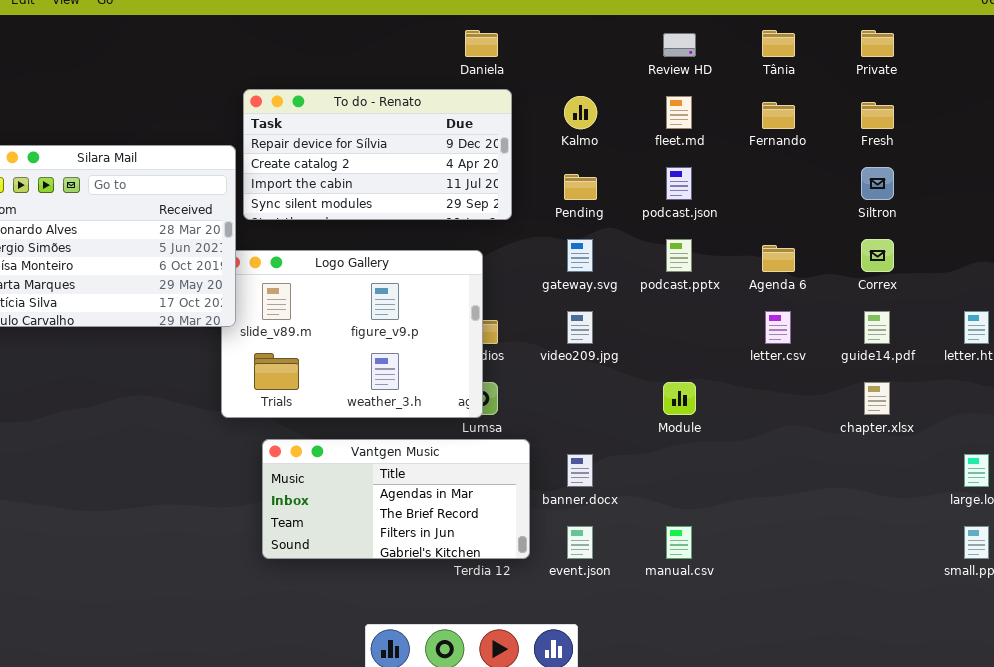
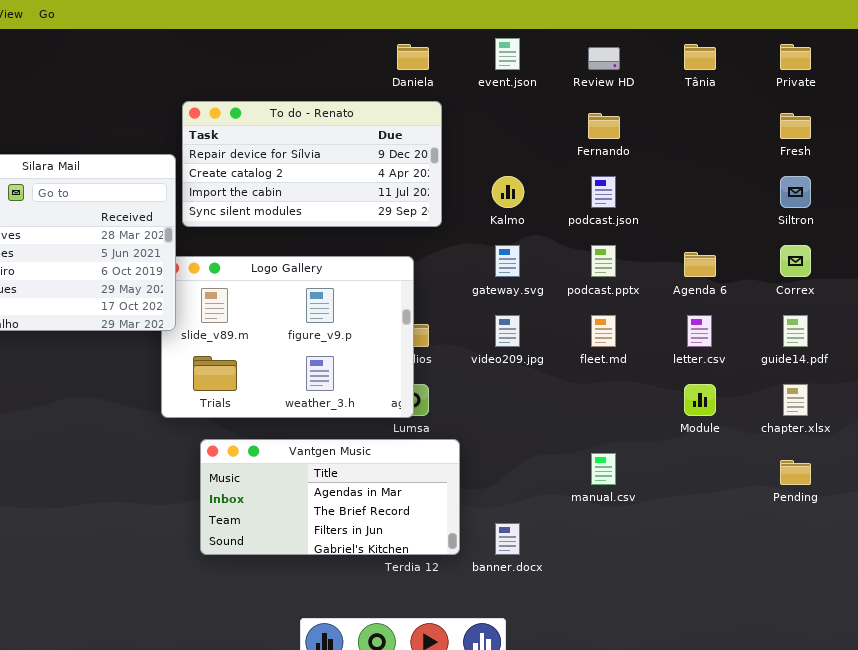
Kalmo: [564,96,597,129] -> [492,176,524,208], moved
fleet.md: [666,96,692,129] -> [591,315,616,347], moved
Fernando: [762,102,795,129] -> [588,113,620,139], moved
Pending: [564,174,597,200] -> [780,460,811,485], moved
Module: [663,382,696,415] -> [684,384,716,416], moved
banner.docx: [567,454,593,487] -> [495,523,520,555], moved
event.json: [567,526,593,559] -> [495,38,520,70], moved
manual.csv: [666,526,692,559] -> [591,453,616,485], moved

